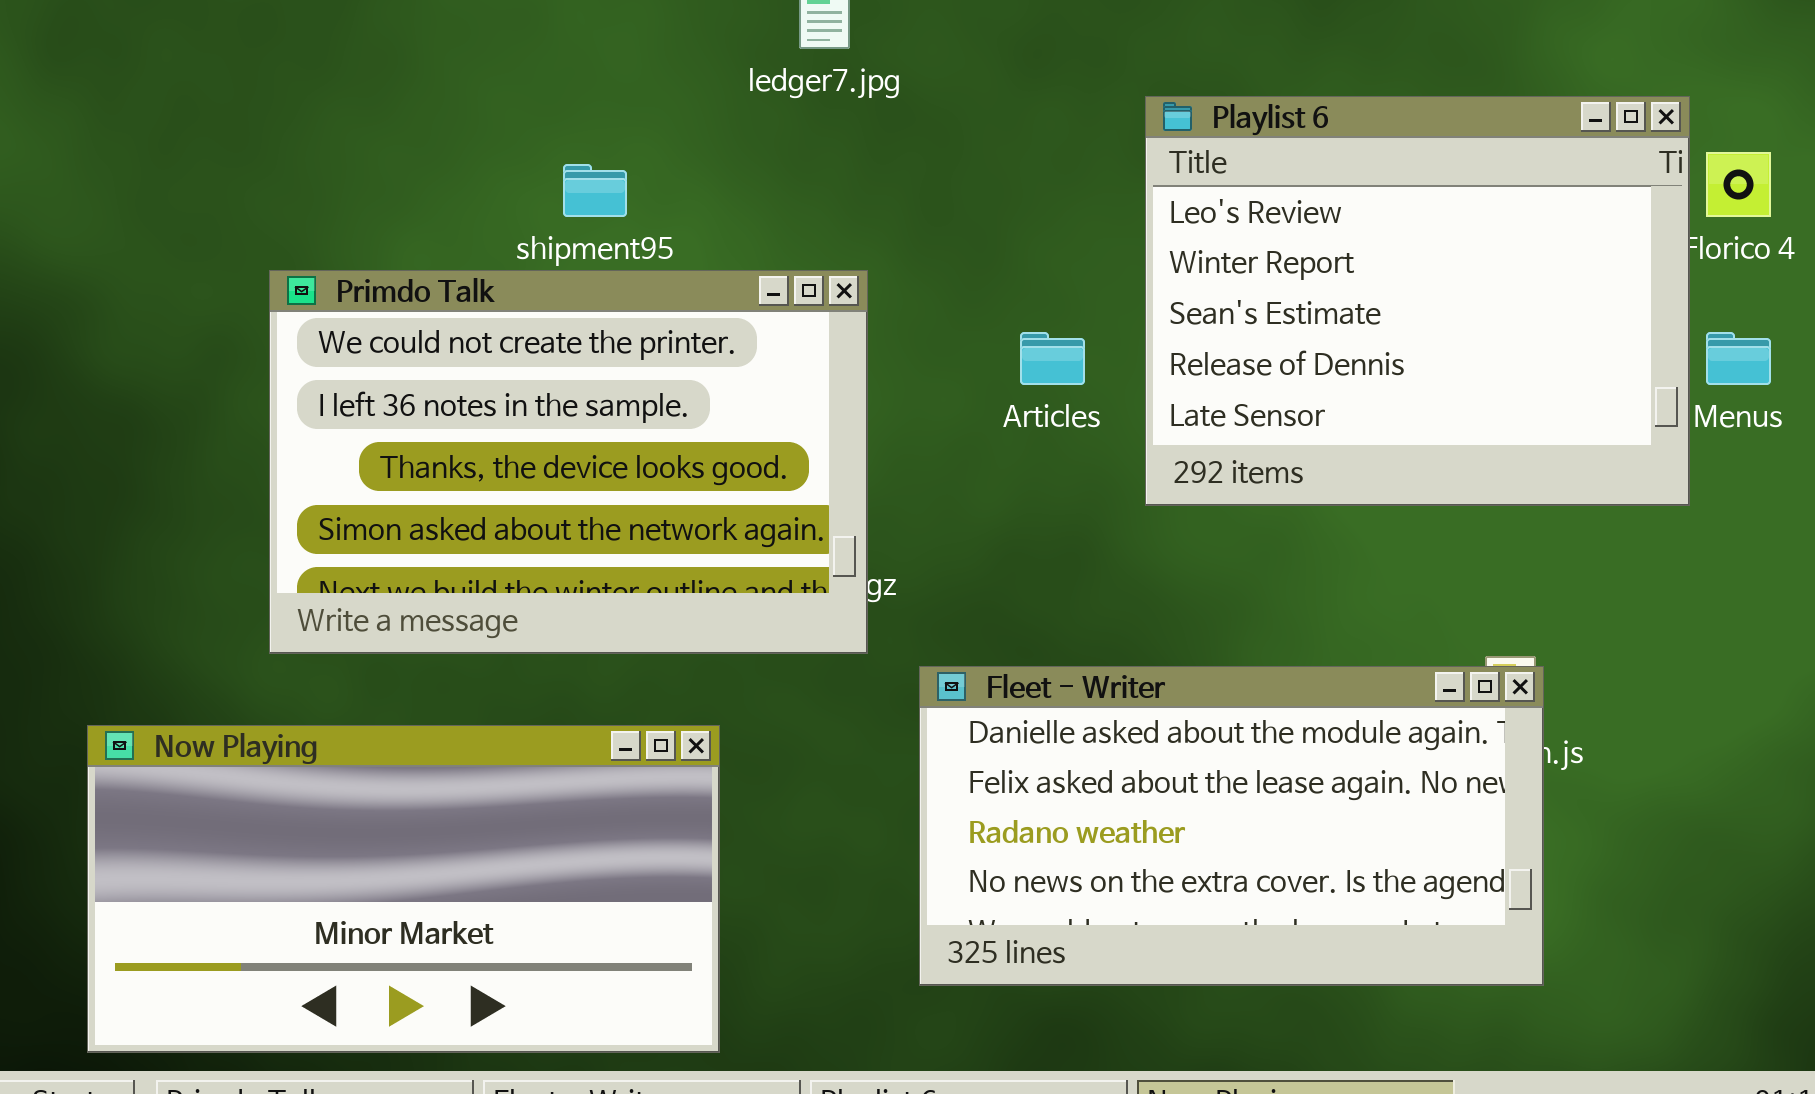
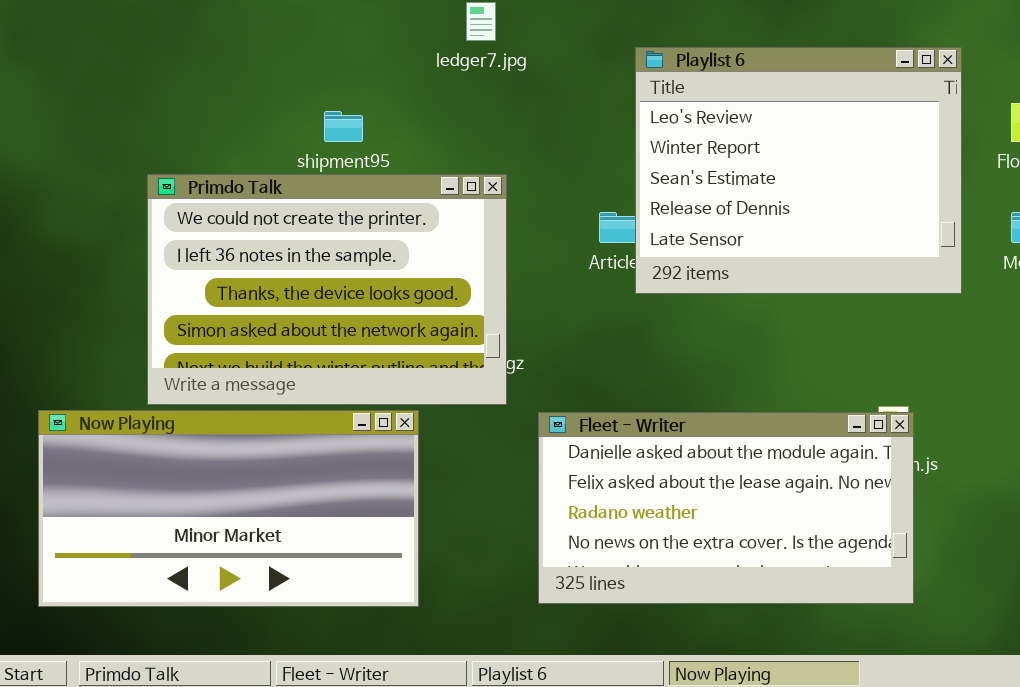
Playlist 6: [1145,96,1690,506] -> [635,47,962,294], moved
Now Playing: [87,725,720,1053] -> [38,410,419,607], moved

